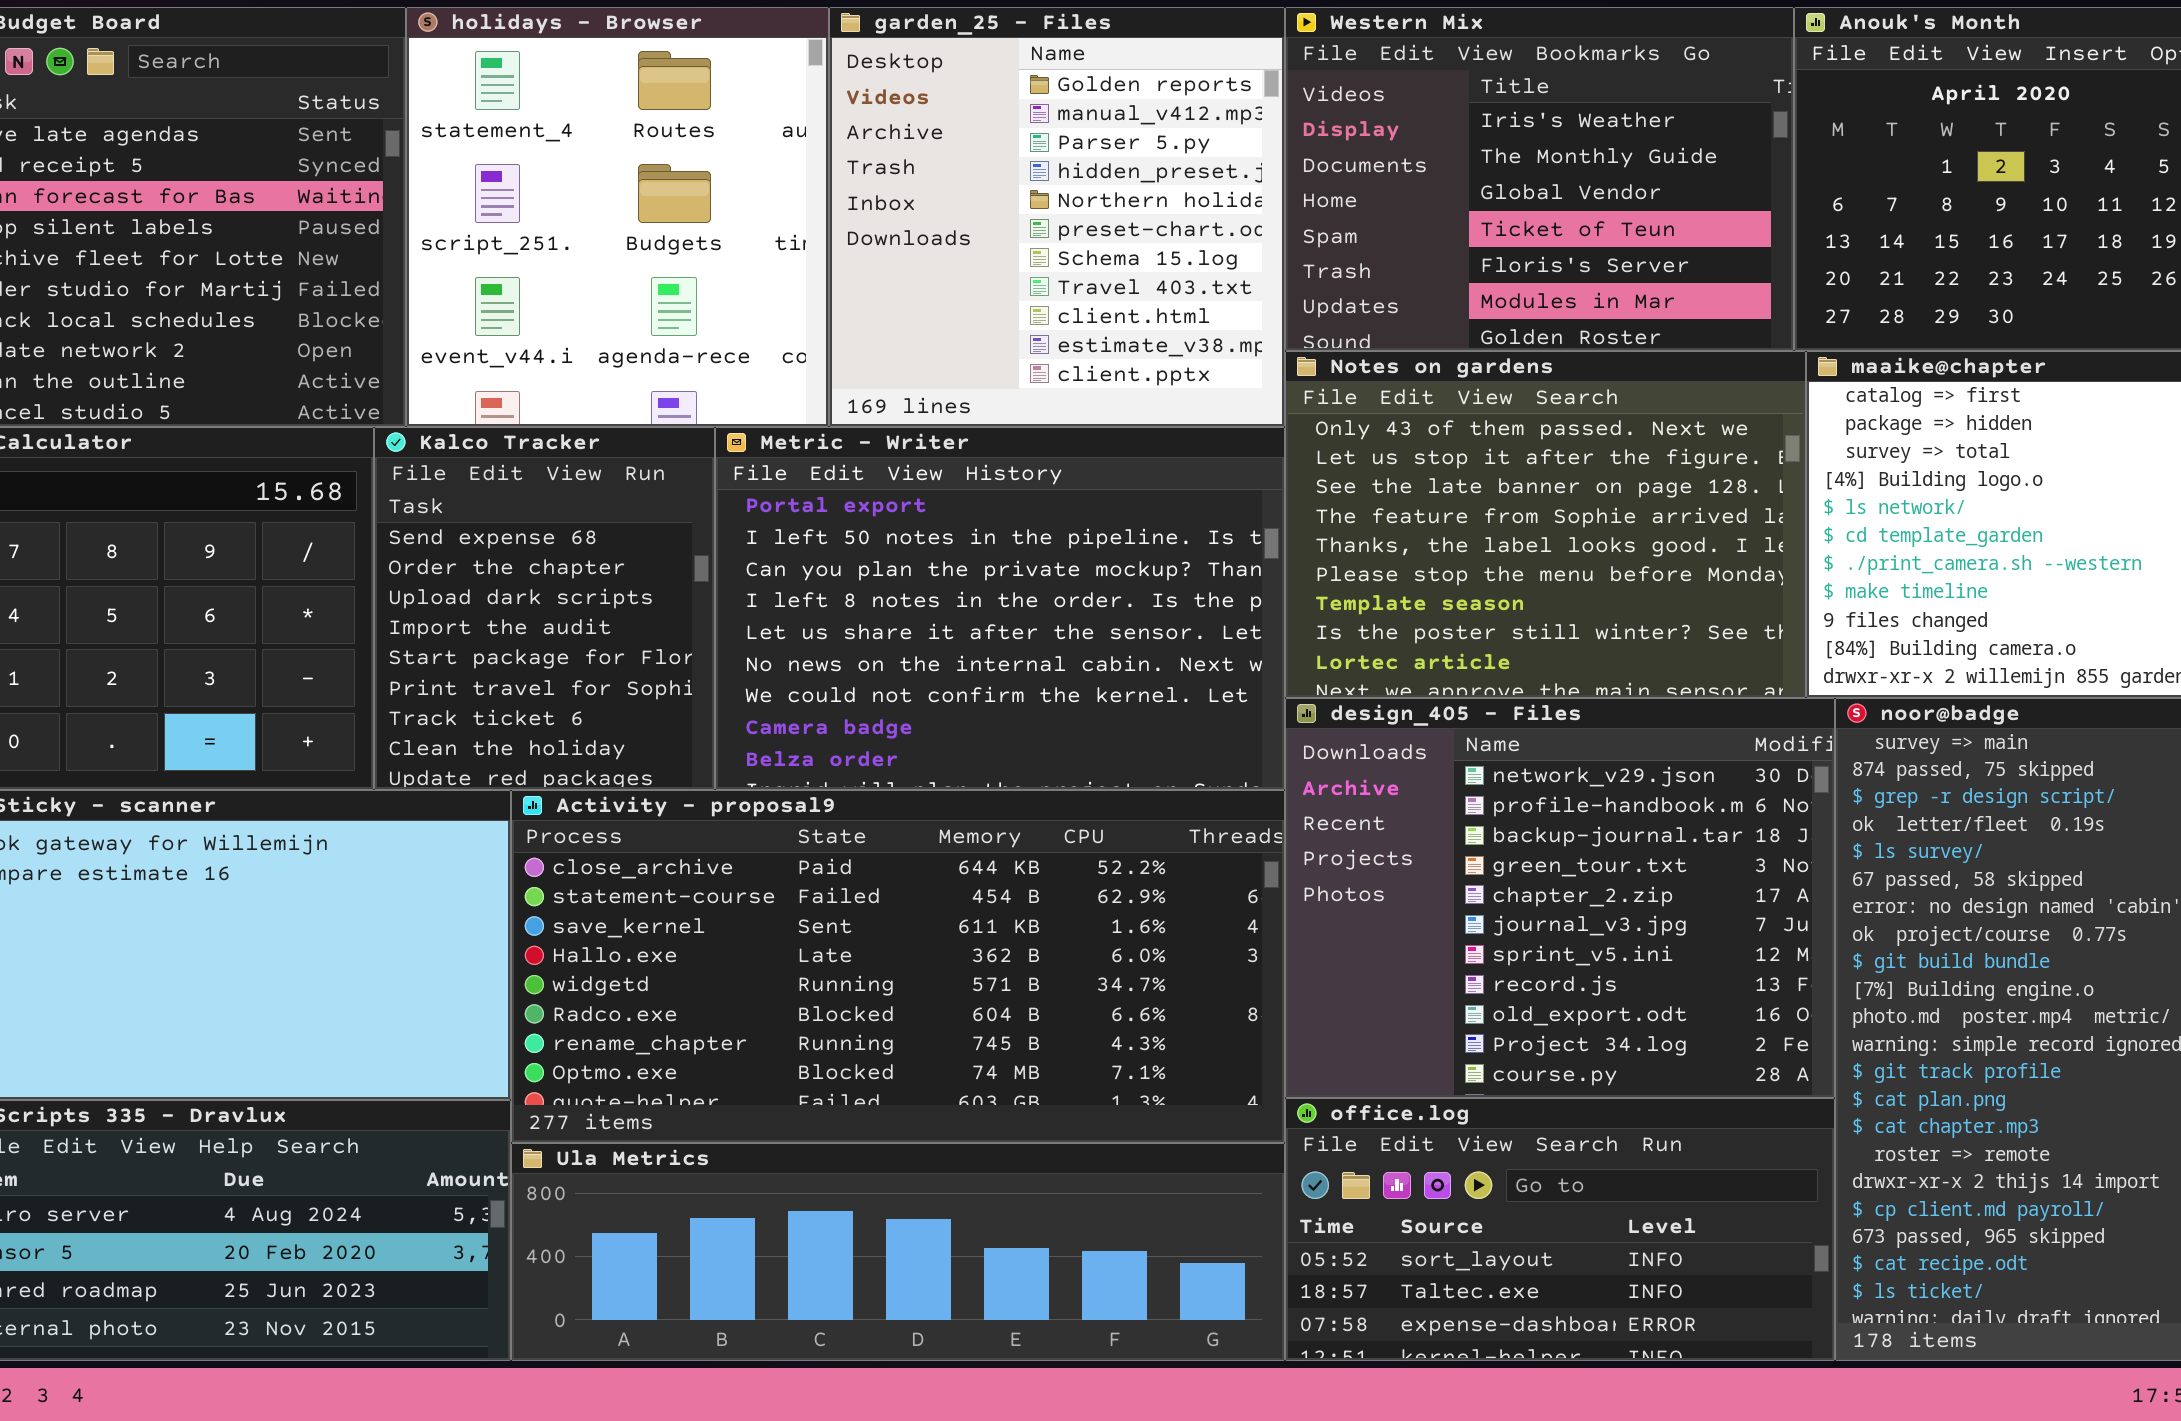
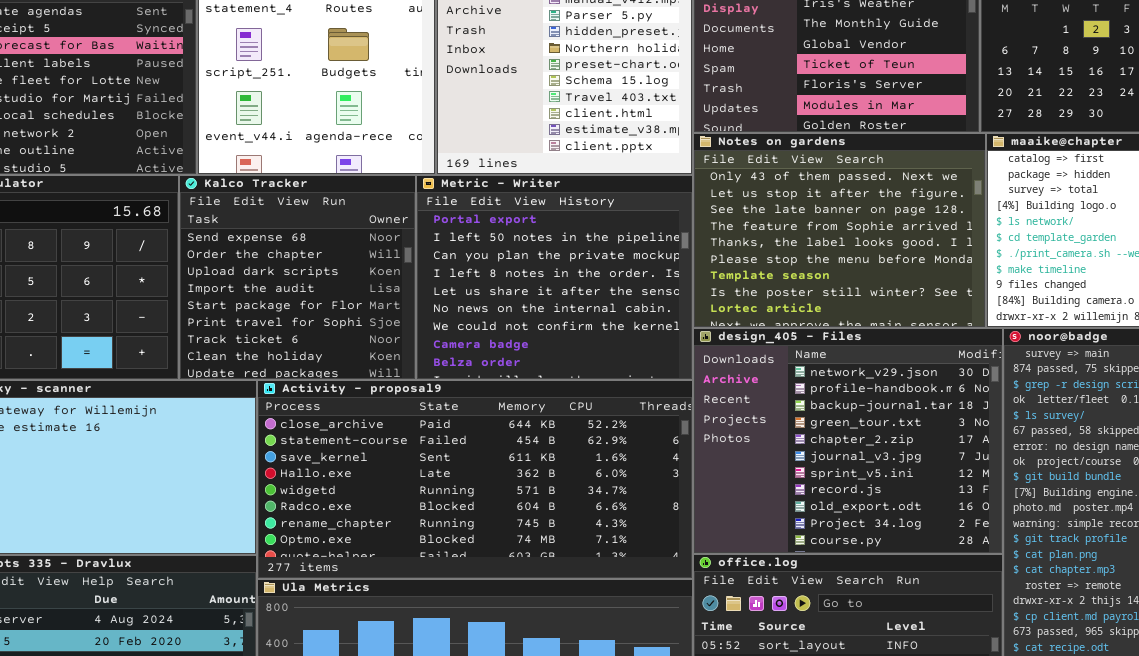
Kalco Tracker: [374,427,715,790] -> [179,175,416,380], resized
Metric - Writer: [715,427,1285,790] -> [416,175,693,380], resized

